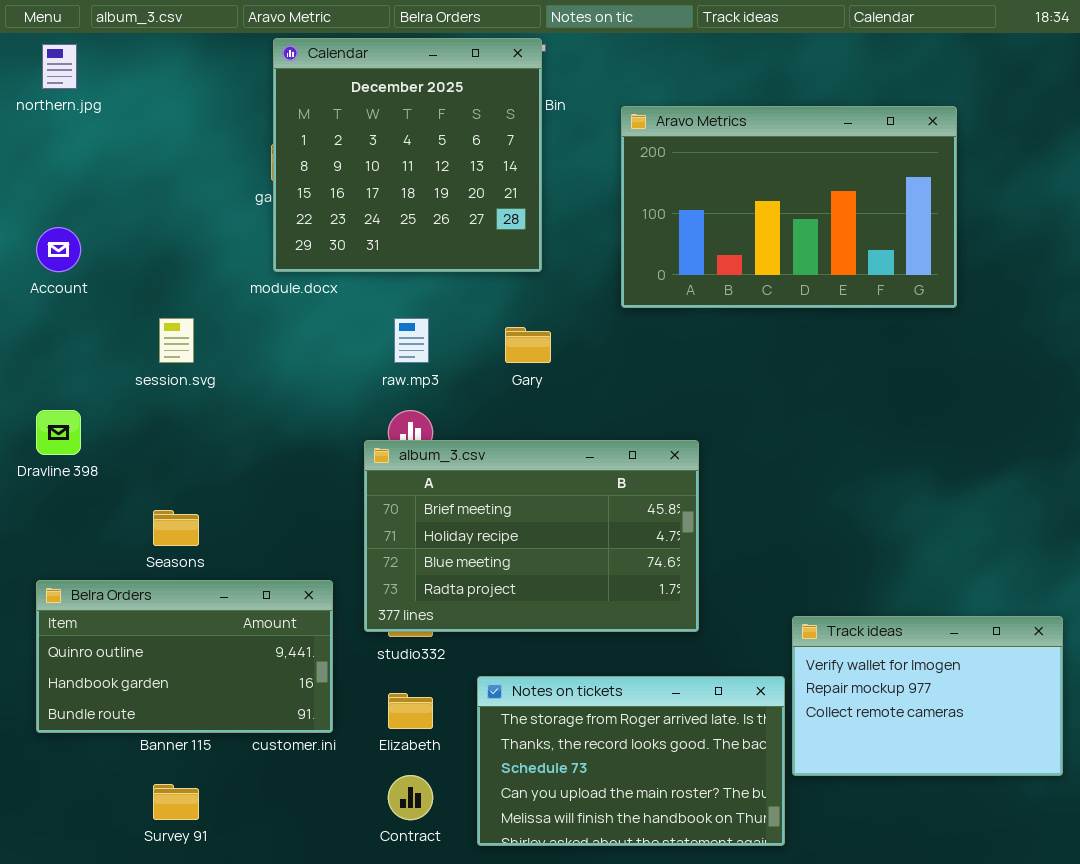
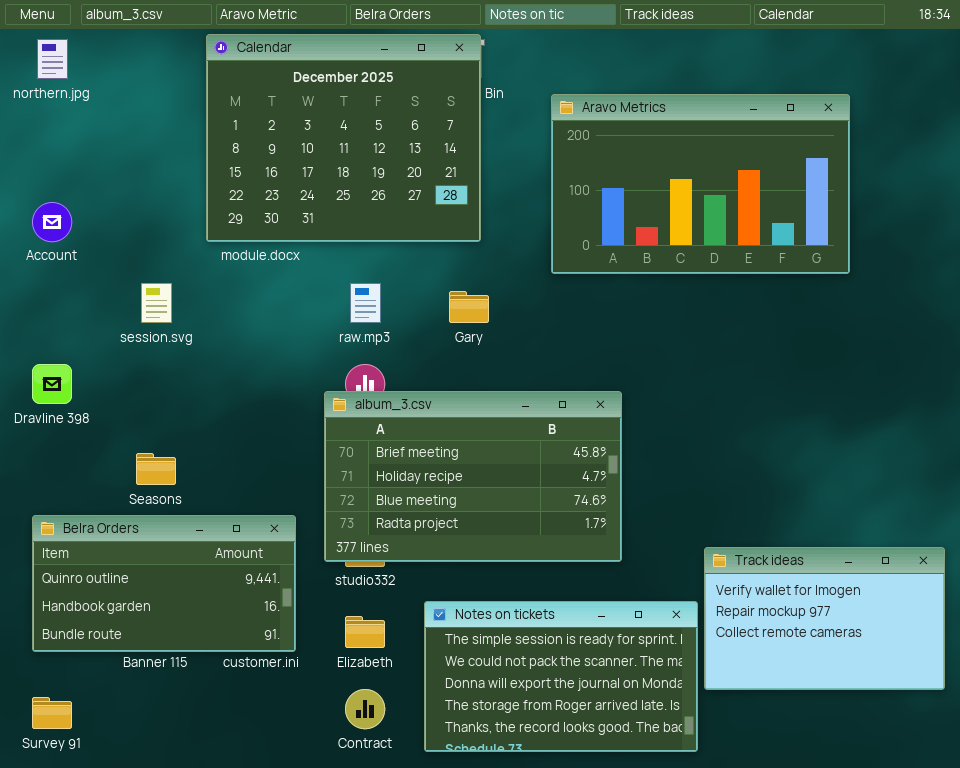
Calendar: [273,38,542,272] -> [206,34,481,242], resized
Notes on tickets: [477,676,785,846] -> [424,601,698,752], scrolled up 3 rows
Survey 91: [153,784,199,820] -> [32,697,72,729], moved

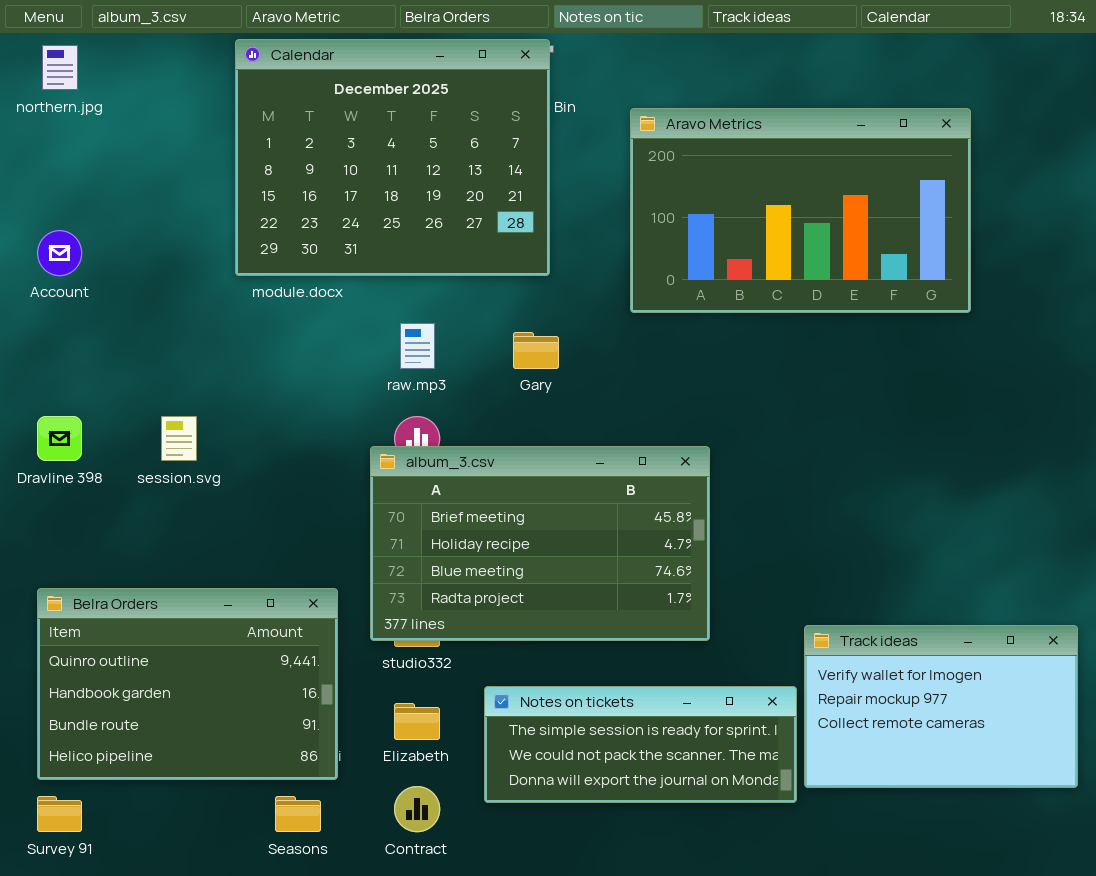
session.svg: [141,283,172,323] -> [161,416,197,461], moved
Seasons: [136,453,176,485] -> [275,796,321,832], moved
Belra Orders: [32,515,296,652] -> [37,588,338,780], resized
Notes on tickets: [424,601,698,752] -> [484,686,797,803], resized

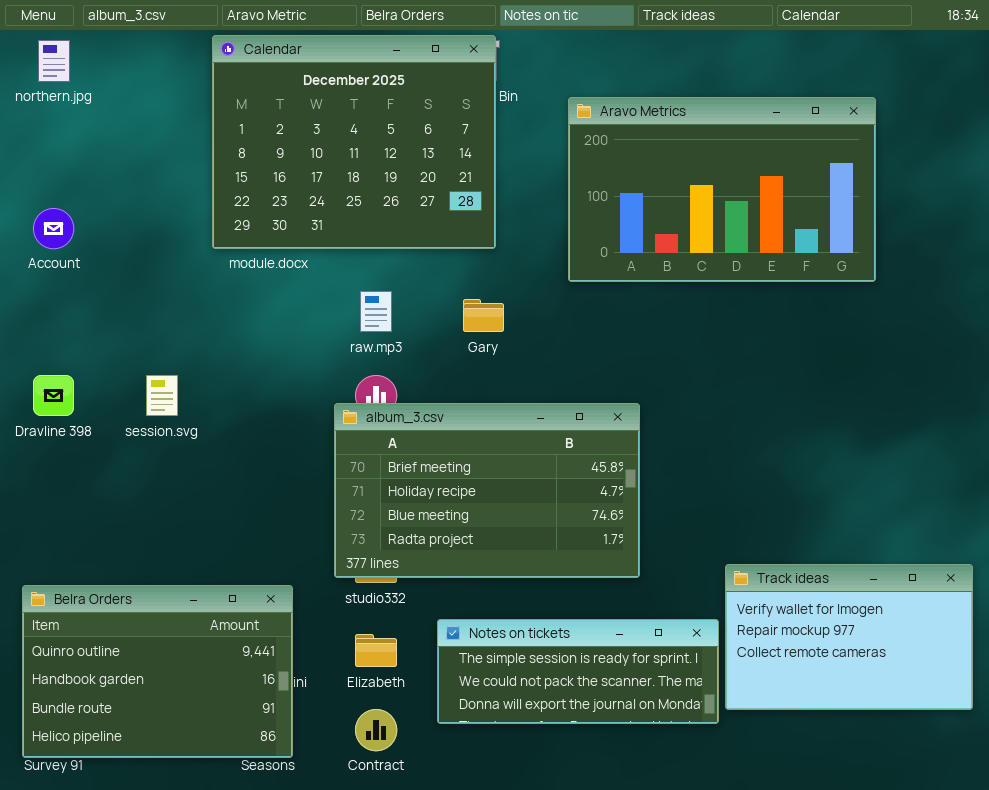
Belra Orders: [37,588,338,780] -> [22,585,293,758], moved

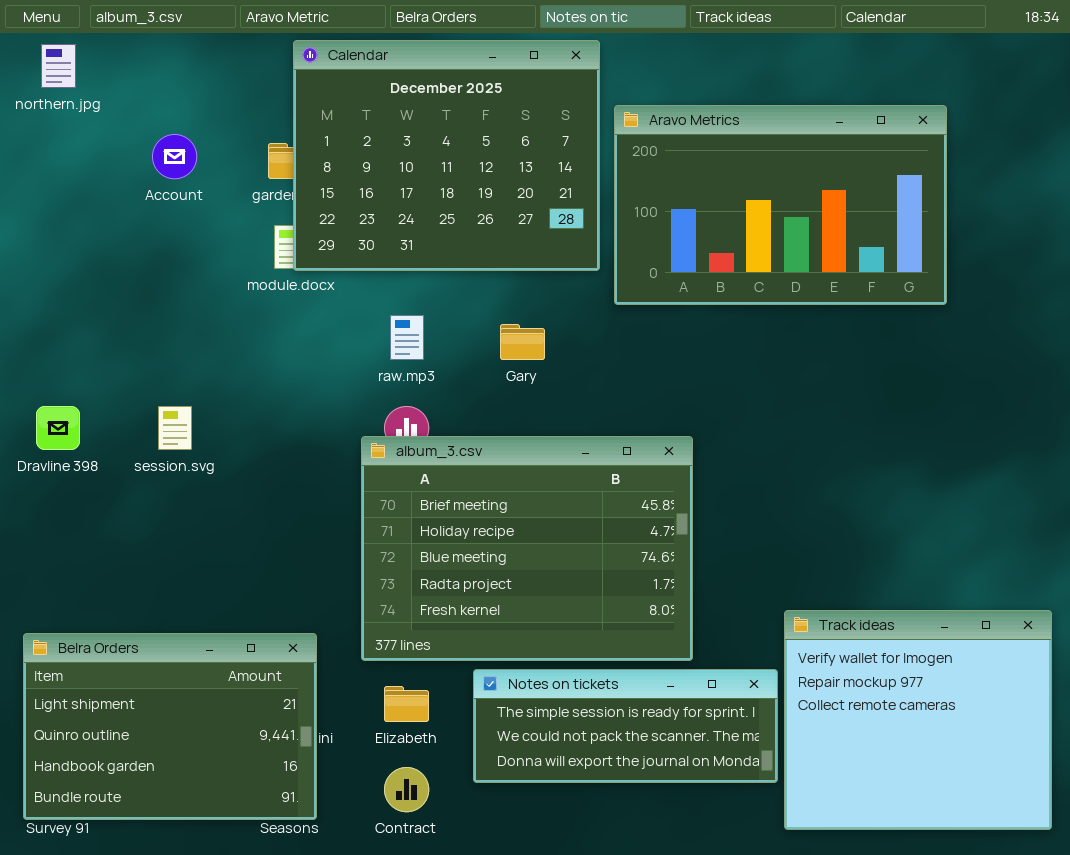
Calendar: [212,35,496,249] -> [293,40,600,271], moved
Account: [33,208,74,249] -> [152,134,197,179], moved
album_3.csv: [334,403,640,578] -> [361,436,693,661], resized
Track ideas: [725,564,973,710] -> [784,610,1052,830], resized
Belra Orders: [22,585,293,758] -> [23,633,317,820], scrolled up 1 row

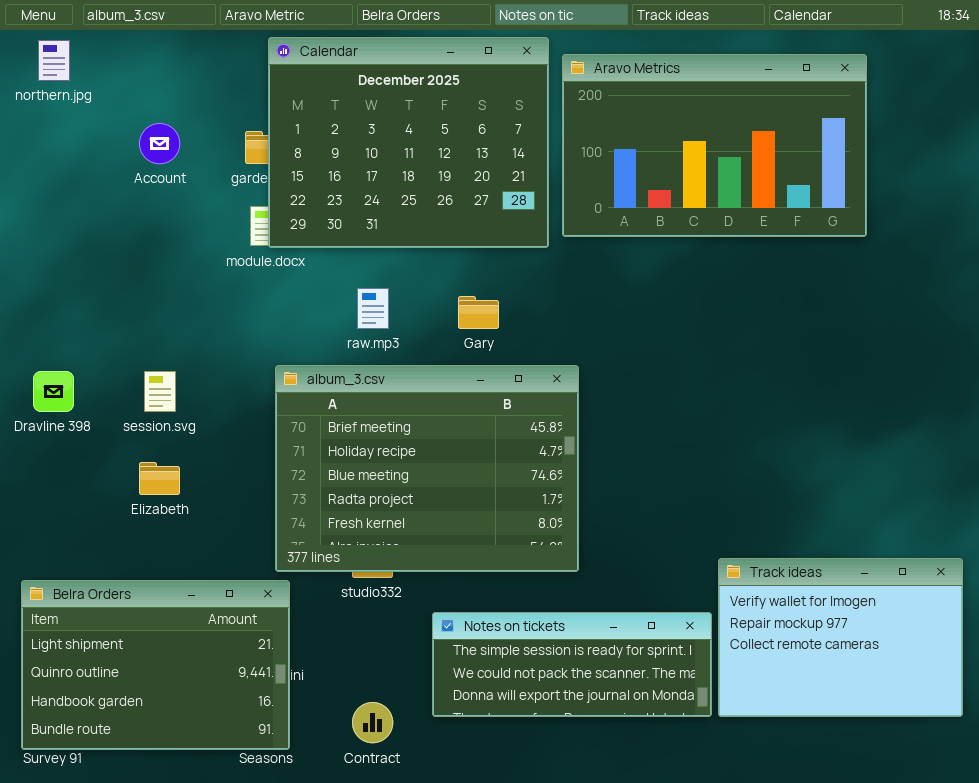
Aravo Metrics: [614,105,947,305] -> [562,54,867,237], moved
album_3.csv: [361,436,693,661] -> [275,365,579,572], moved
Track ideas: [784,610,1052,830] -> [718,558,963,717], resized
Elizabeth: [384,686,429,722] -> [139,462,180,495], moved

